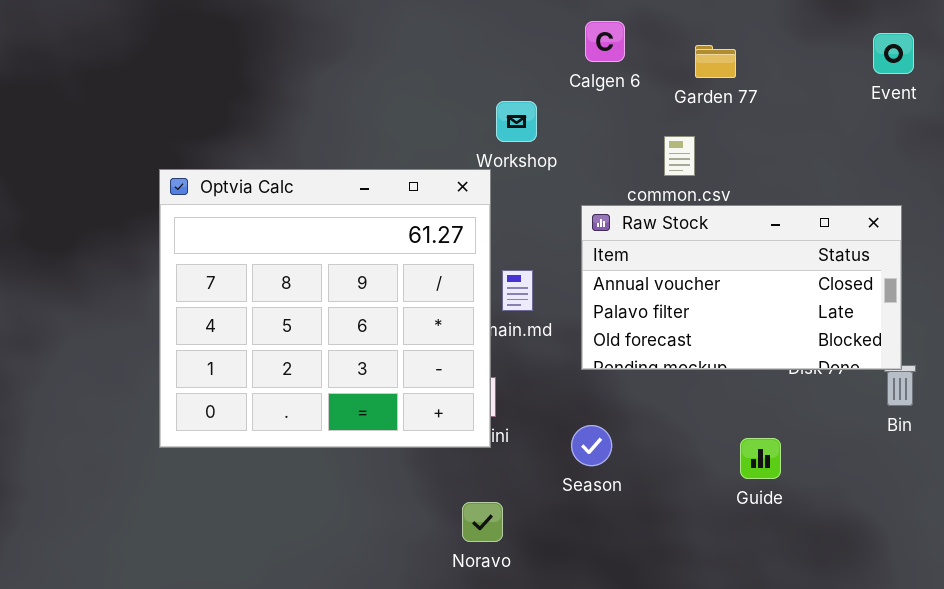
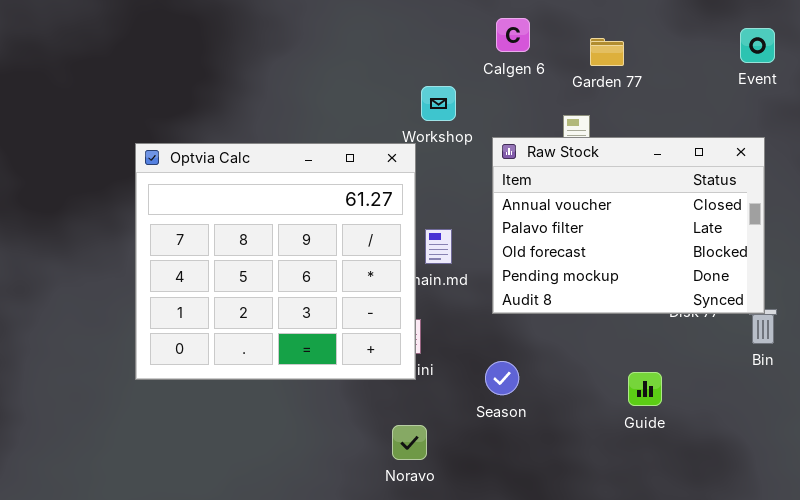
Raw Stock: [581,205,902,370] -> [492,137,765,314], resized

